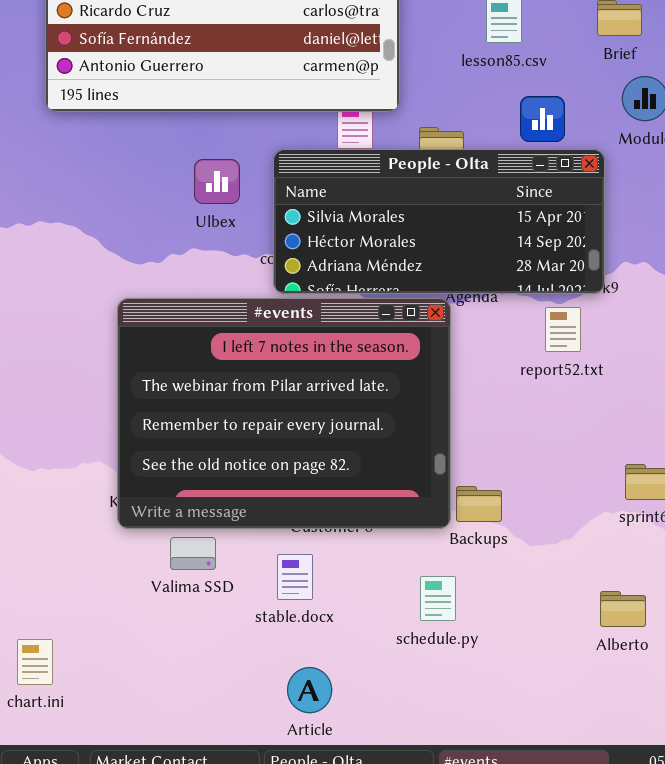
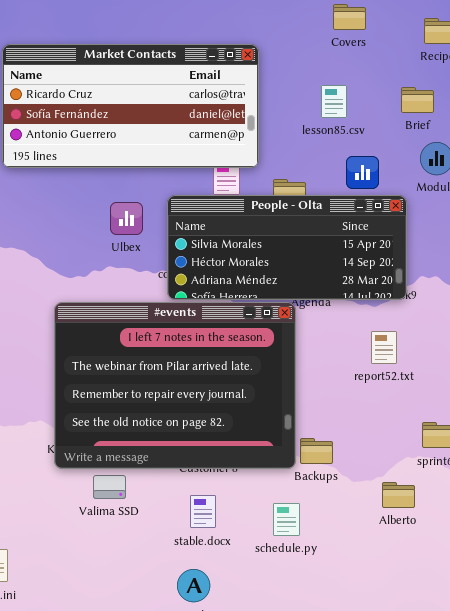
report52.txt: [545,307,581,352] -> [371,331,397,364], moved
stable.docx: [277,554,313,600] -> [190,495,216,528], moved
Alberto: [600,591,646,627] -> [382,482,415,508], moved

